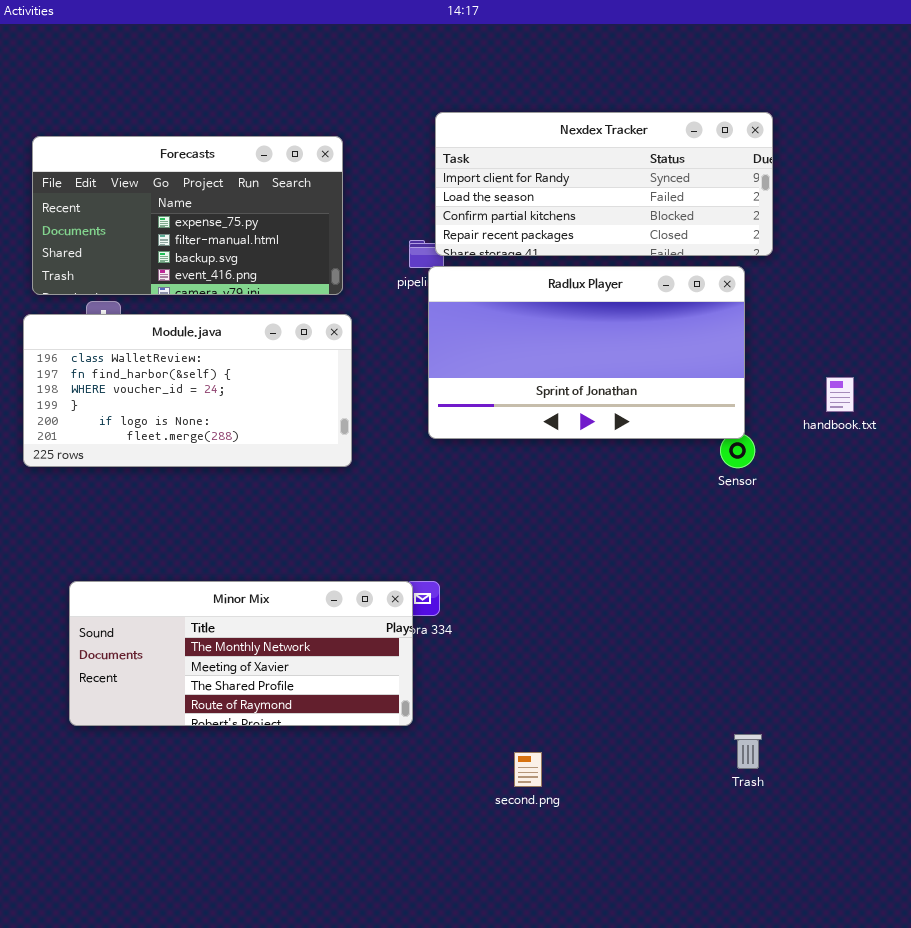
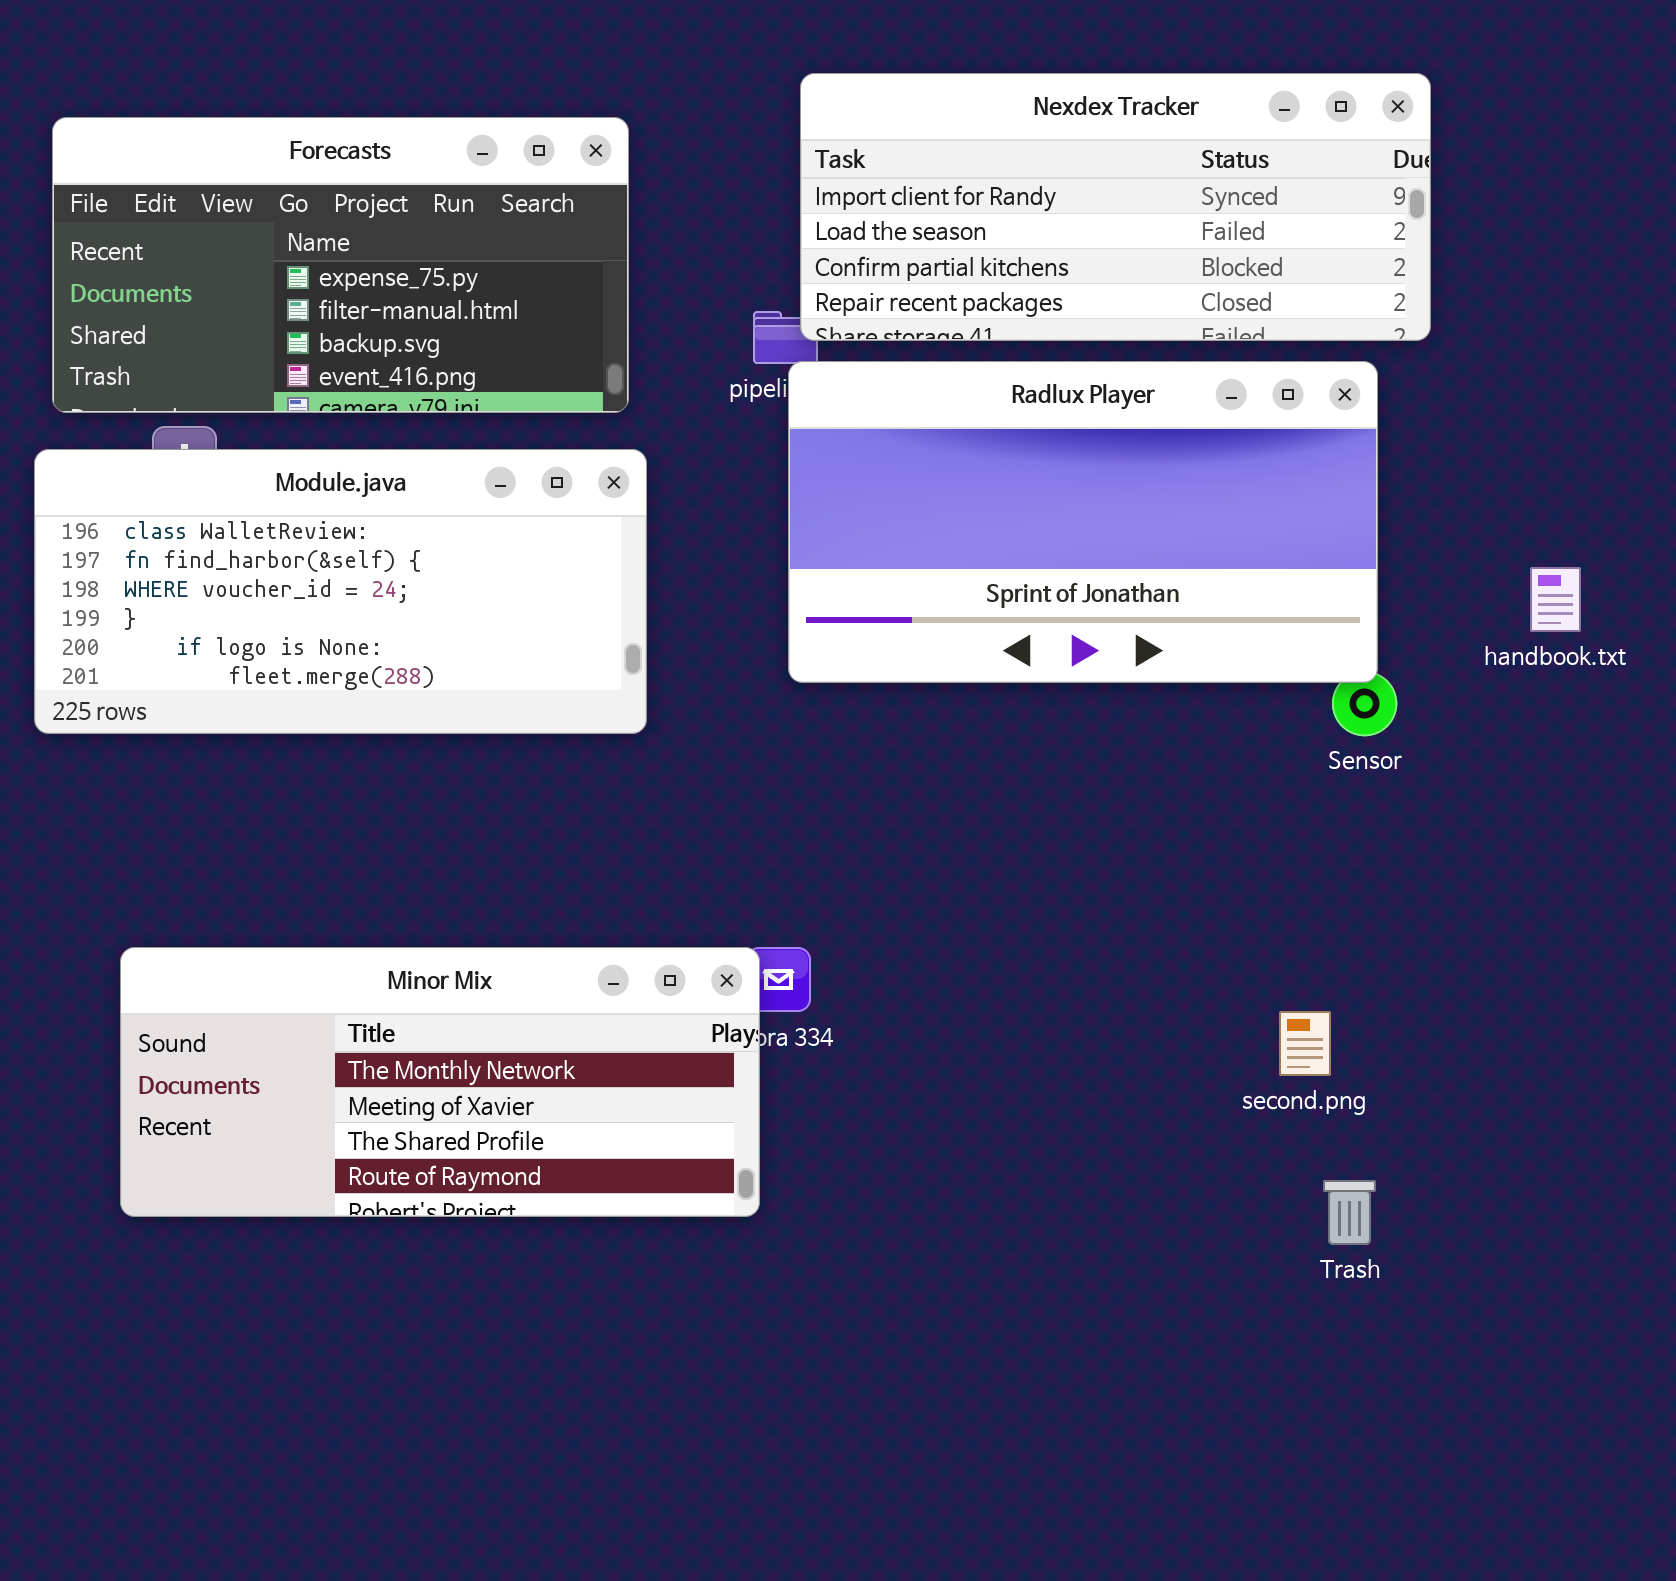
Trash: [734,734,762,769] -> [1323,1180,1376,1245], moved
second.png: [514,752,542,787] -> [1279,1011,1331,1076], moved

